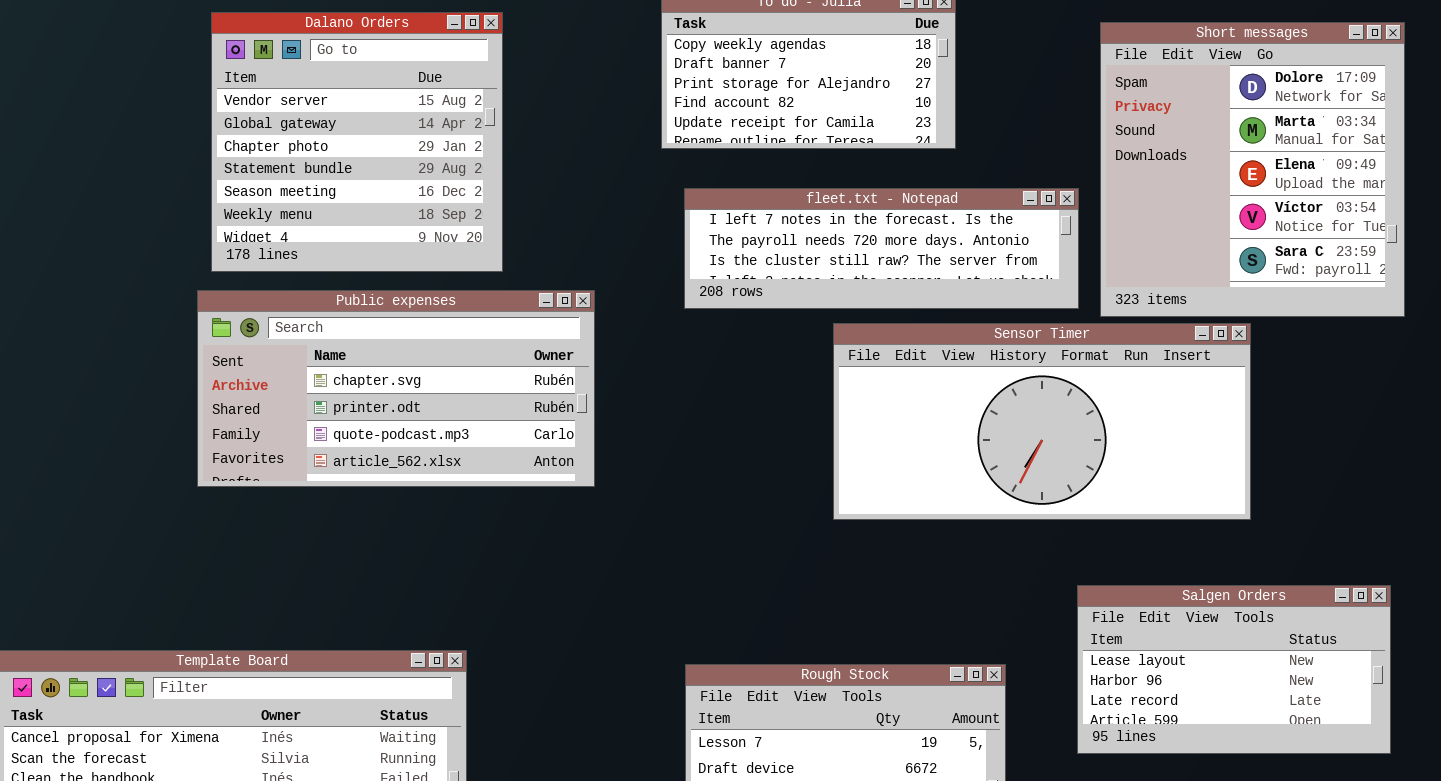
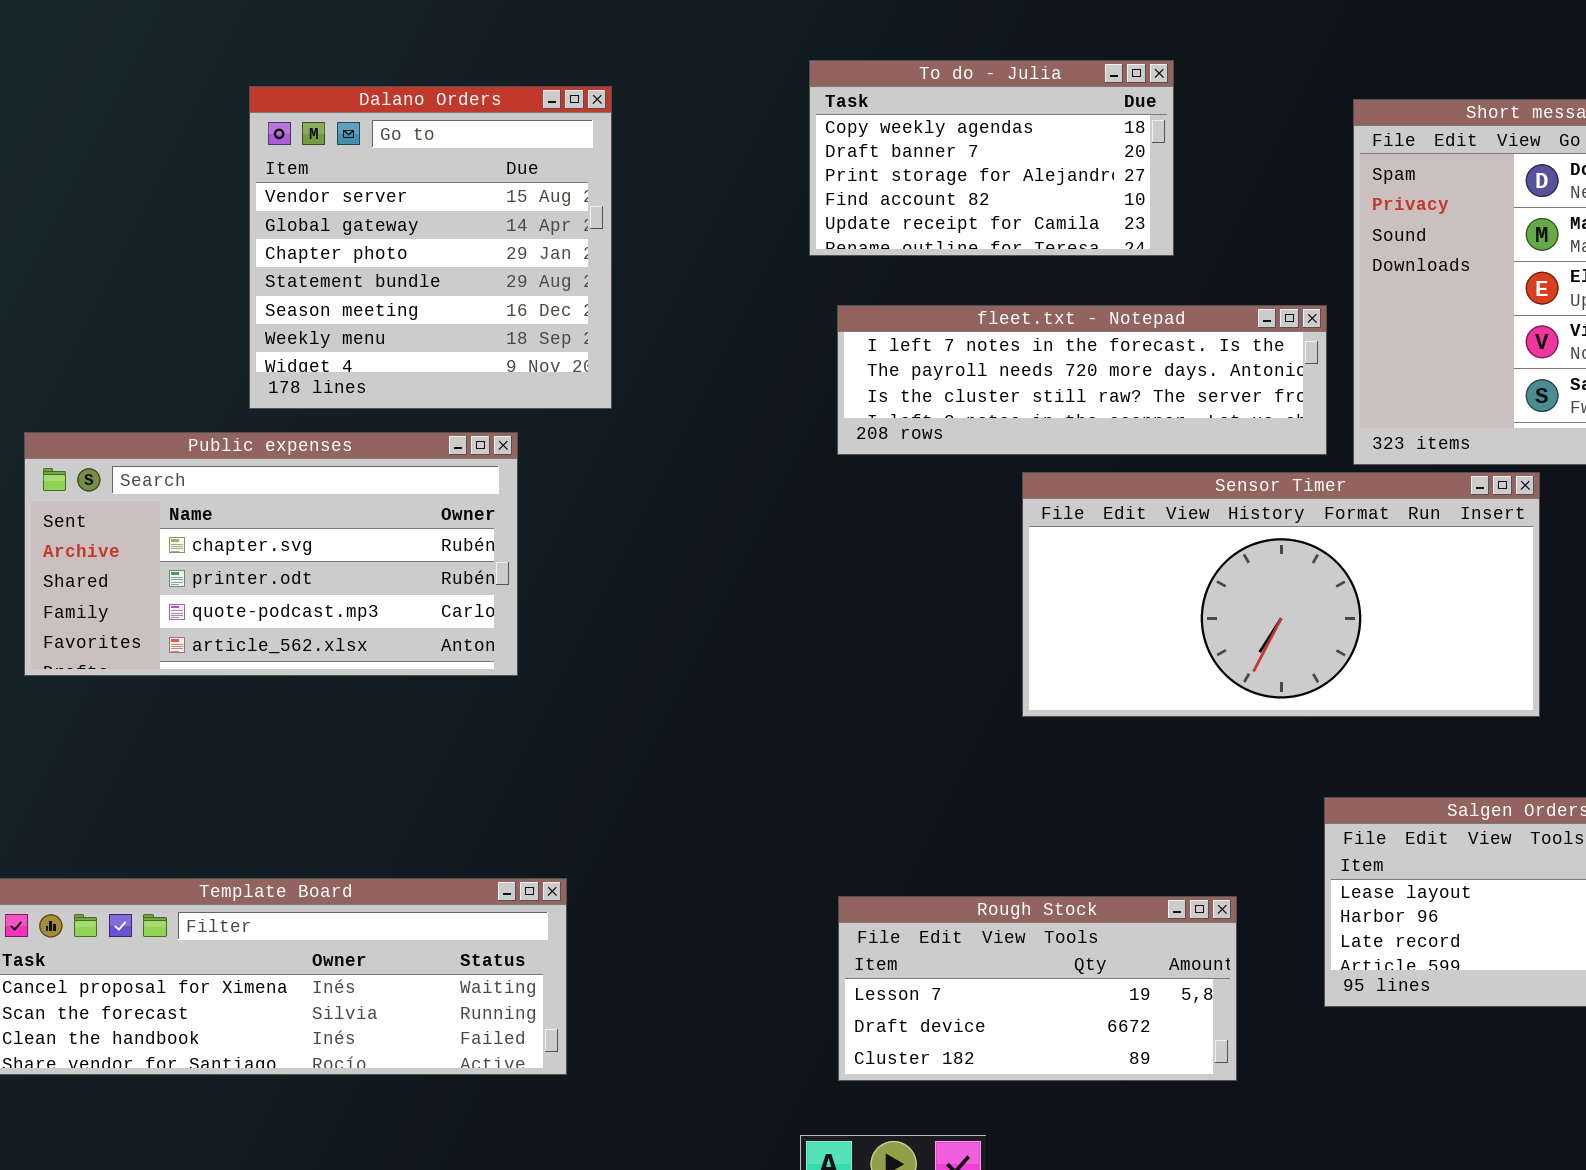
Public expenses: [197,290,595,487] -> [24,432,518,676], moved

